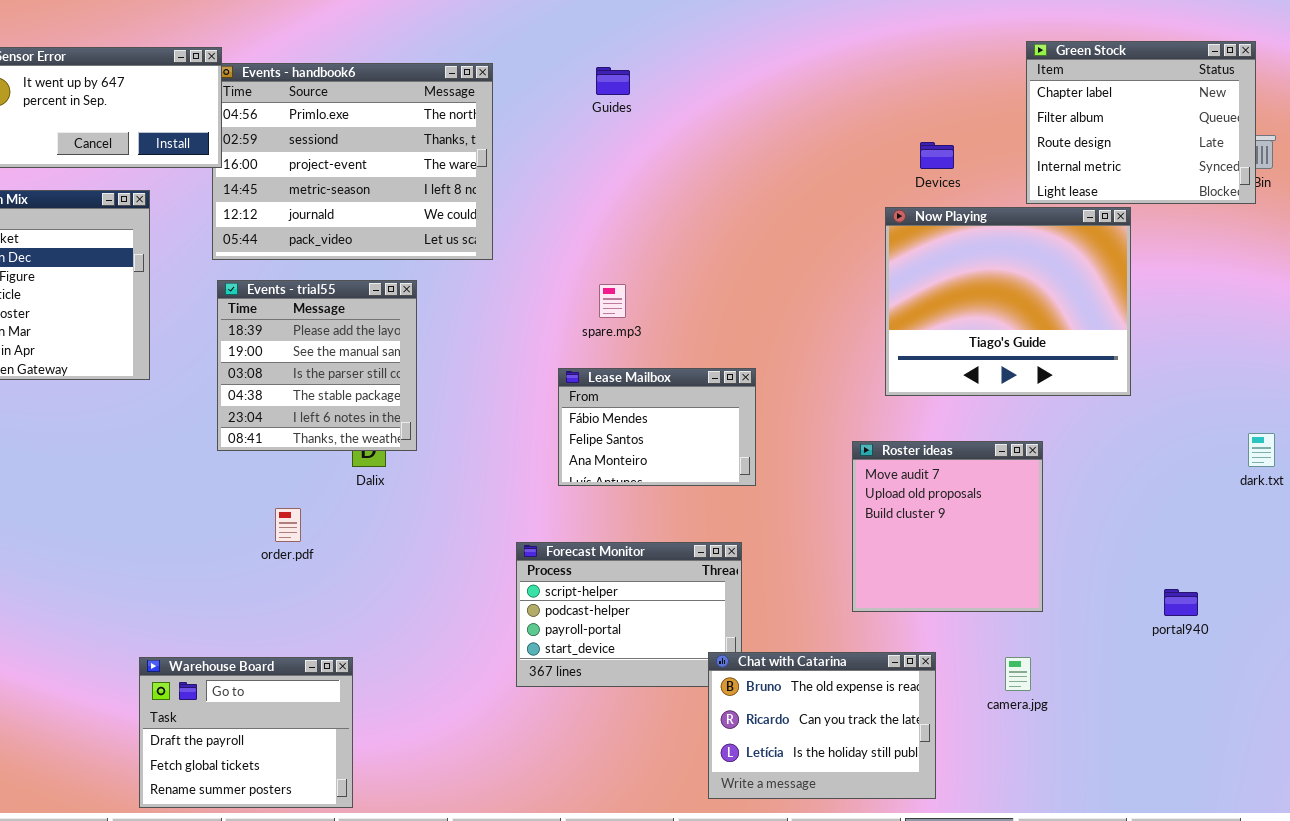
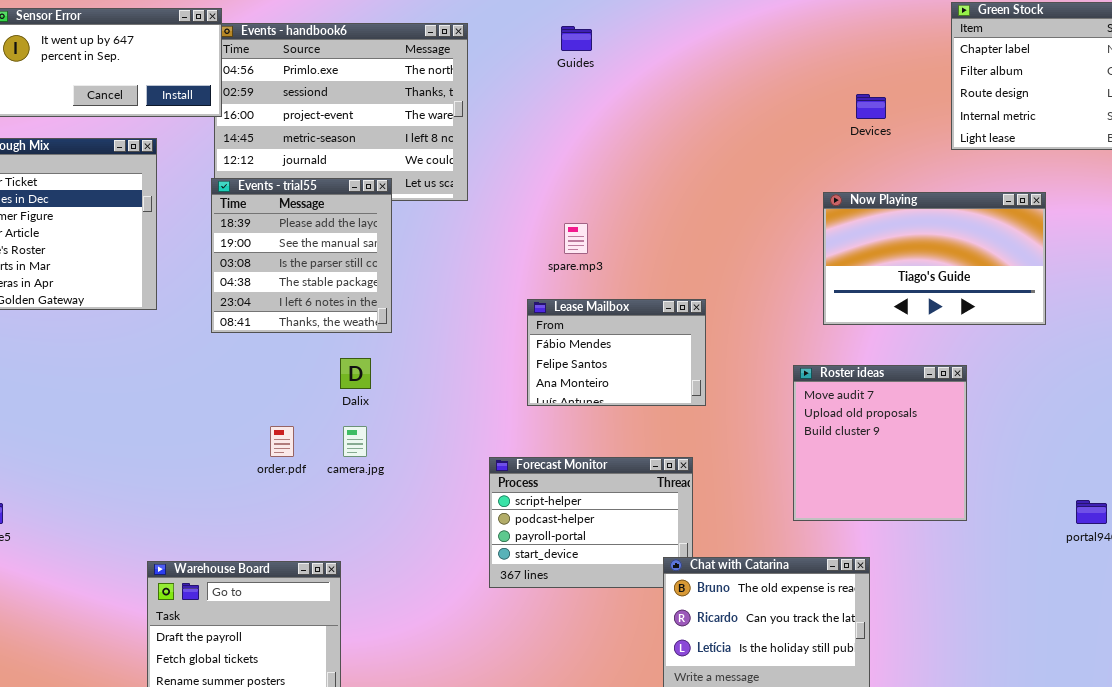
Now Playing: [885,207,1131,396] -> [823,192,1046,325], resized
Events - trial55: [217,280,417,451] -> [211,178,392,333], moved
camera.jpg: [1005,657,1031,691] -> [343,426,367,457], moved

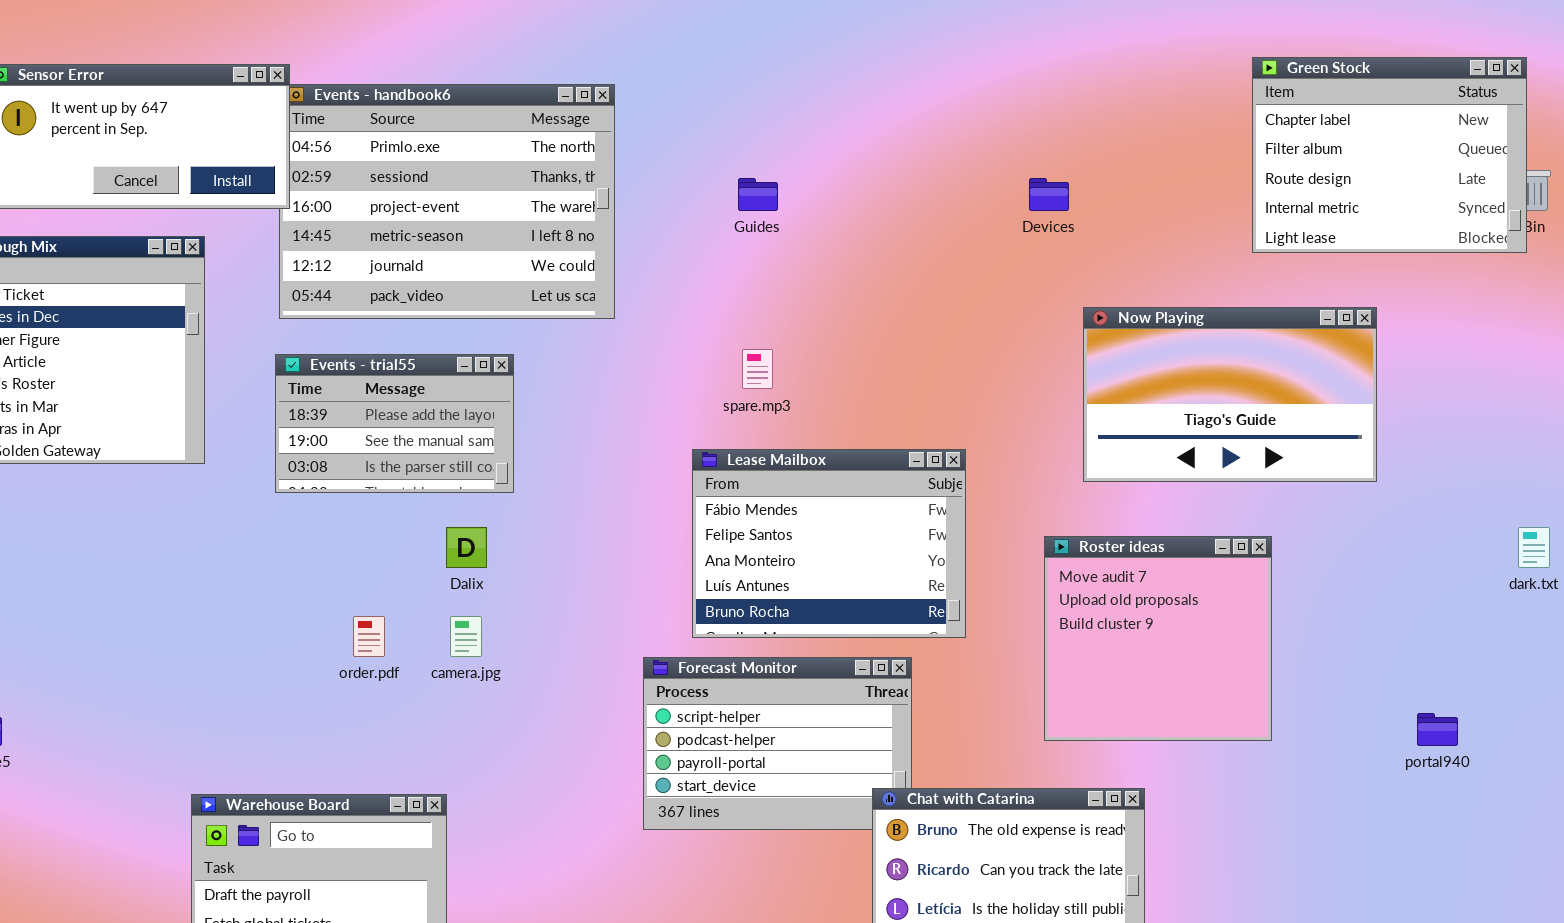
Guides: [561,26,592,51] -> [738,178,778,211], moved
Devices: [856,94,886,119] -> [1029,178,1069,211], moved
Events - trial55: [211,178,392,333] -> [275,354,514,493], resized
Lease Mailbox: [527,299,706,406] -> [692,449,966,638], resized

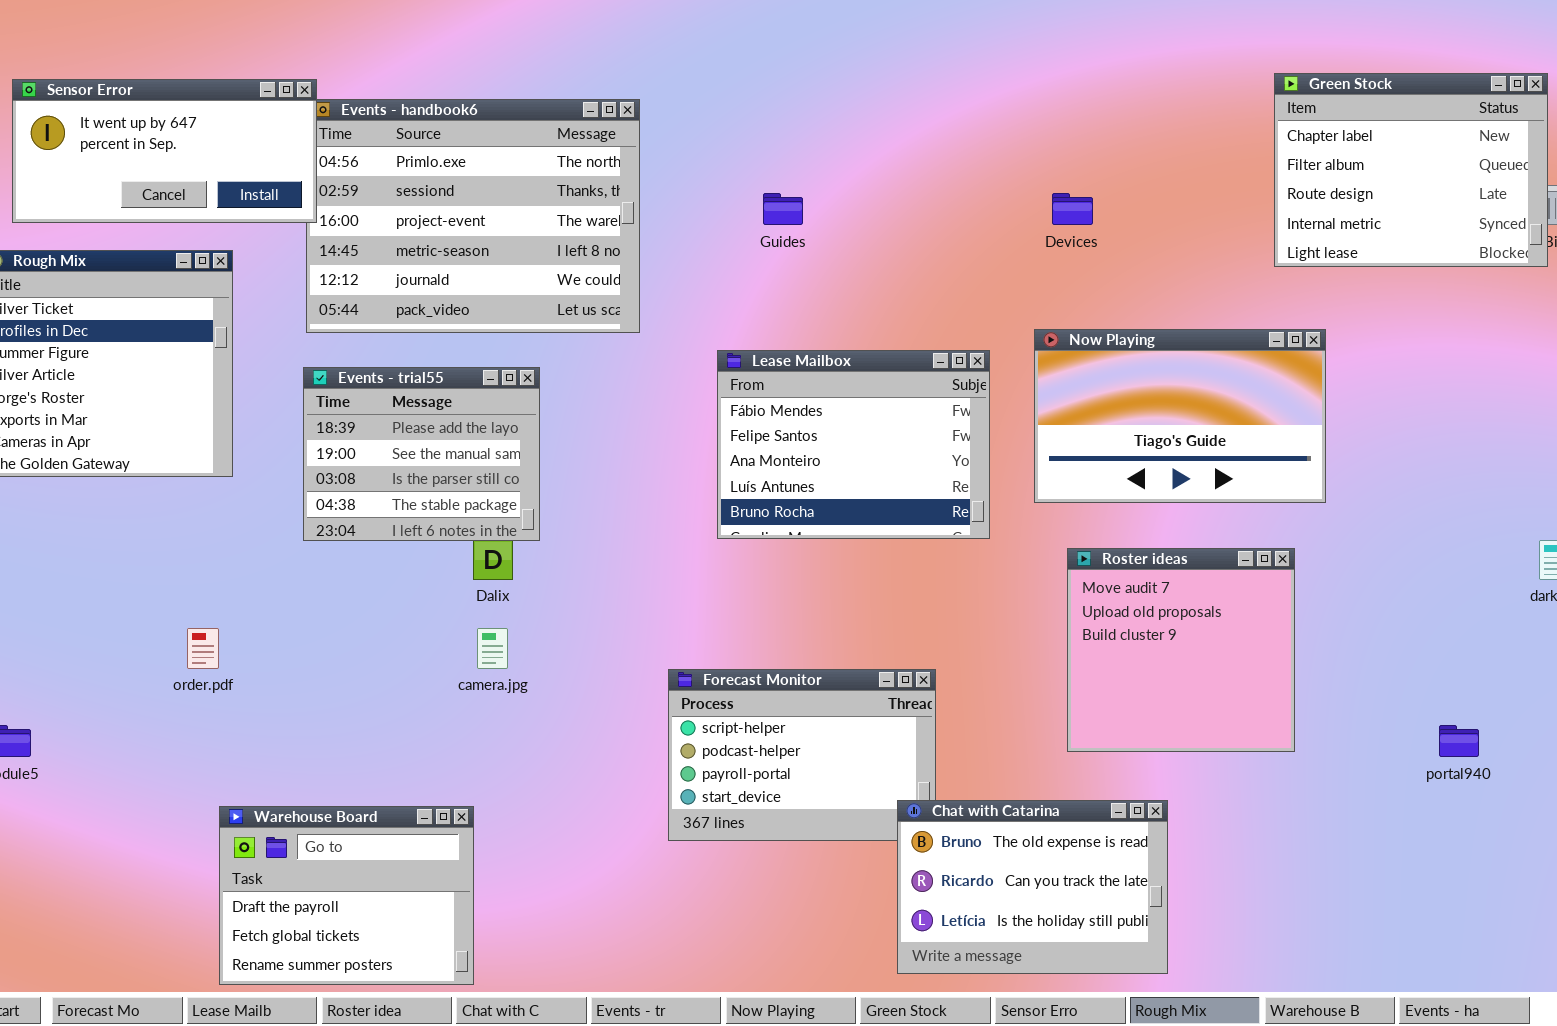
Now Playing: [1083,307,1377,482] -> [1034,329,1326,503], moved
Events - trial55: [275,354,514,493] -> [303,367,540,541], resized
Lease Mailbox: [692,449,966,638] -> [717,350,990,539], moved
order.pdf: [353,616,385,657] -> [187,628,219,669], moved

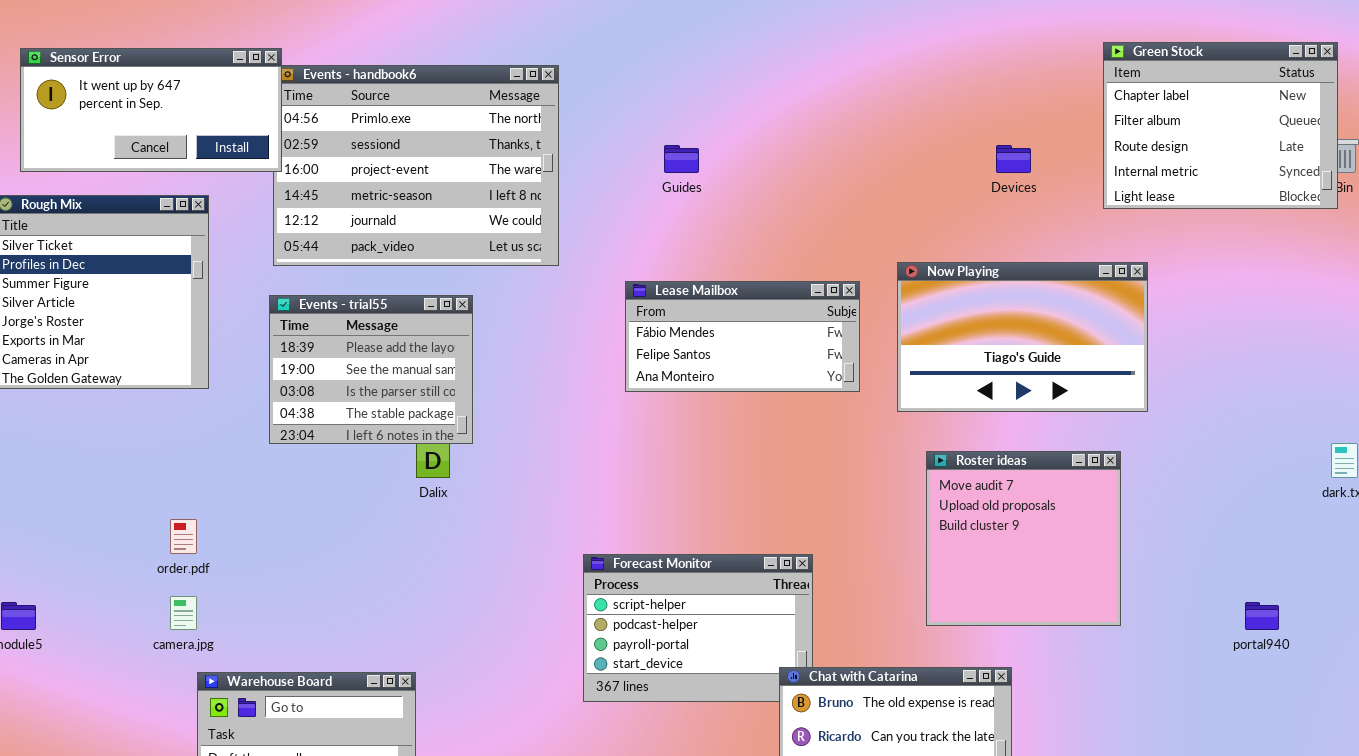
Devices: [1052,193,1093,225] -> [996,145,1031,173], moved
Lease Mailbox: [717,350,990,539] -> [625,281,860,392], resized
camera.jpg: [477,628,508,669] -> [170,596,197,630], moved

